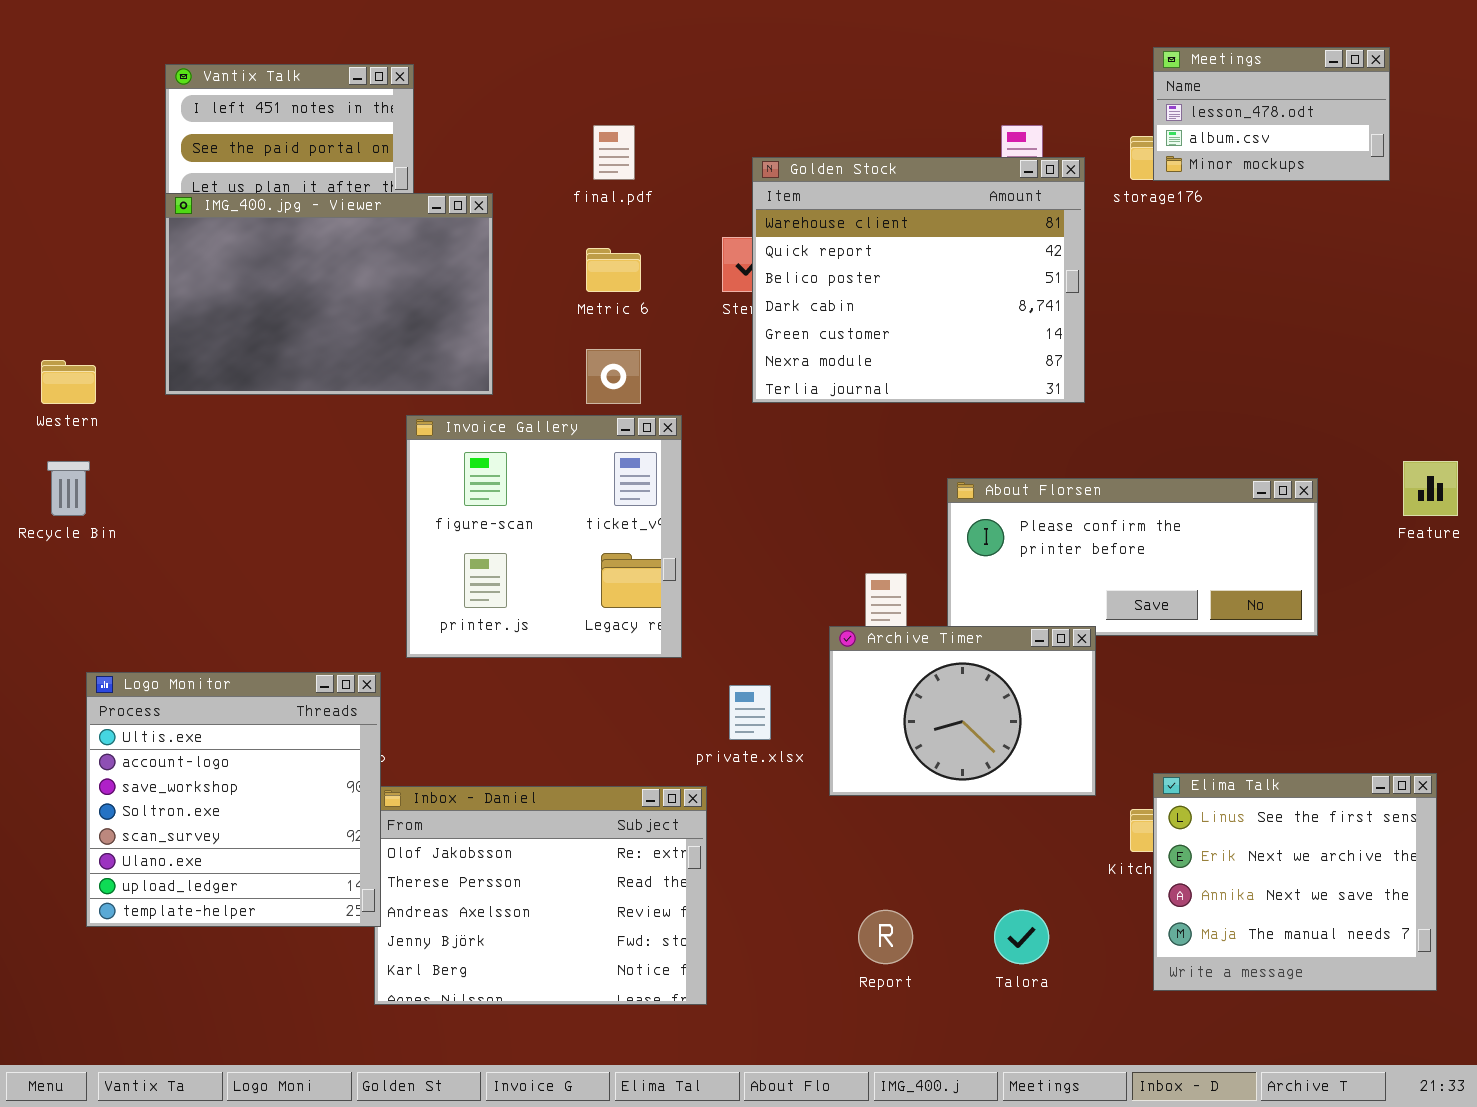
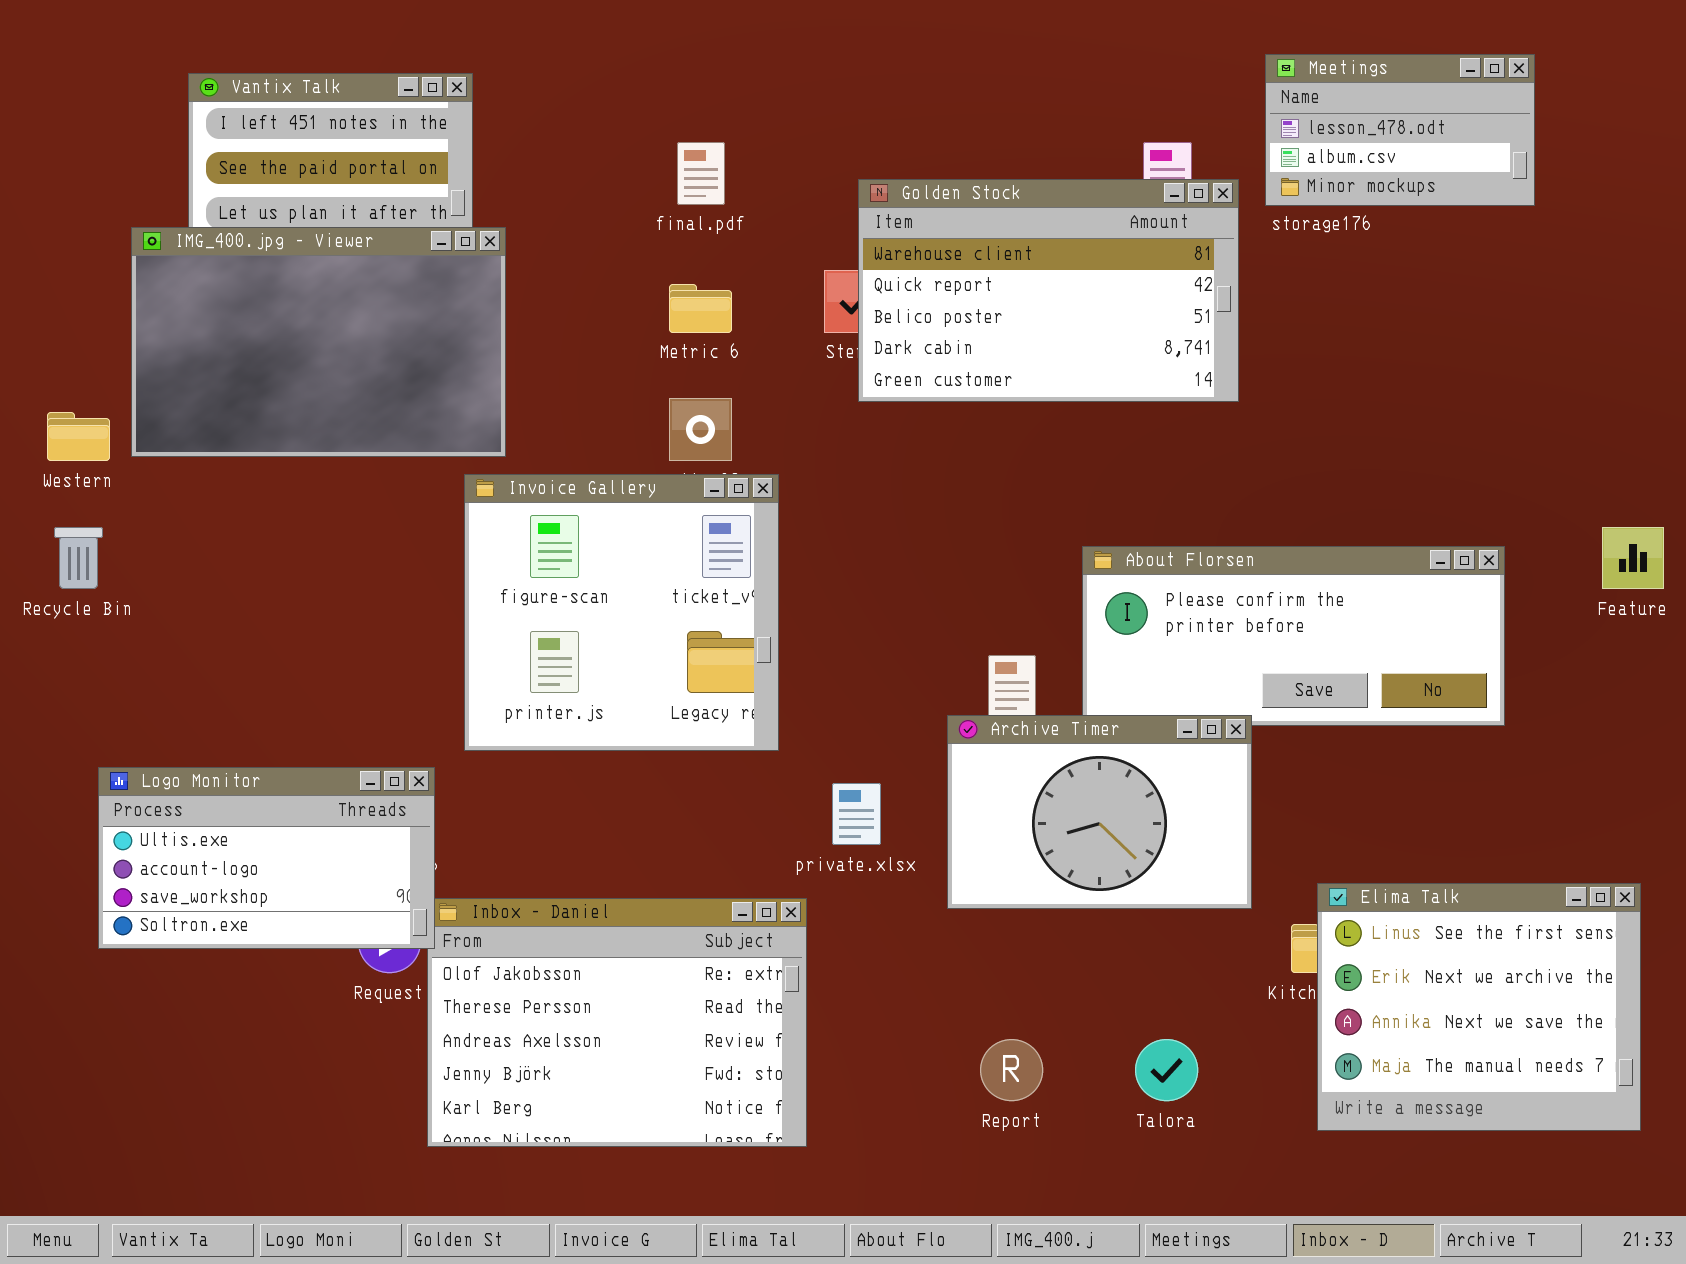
Meetings: [1153,47,1390,181] -> [1265,54,1535,206], moved
Golden Stock: [752,157,1085,403] -> [858,179,1239,402], resized
IMG_400.jpg - Viewer: [165,193,493,395] -> [131,227,506,457], moved
Logo Monitor: [86,672,381,927] -> [98,767,435,949], resized

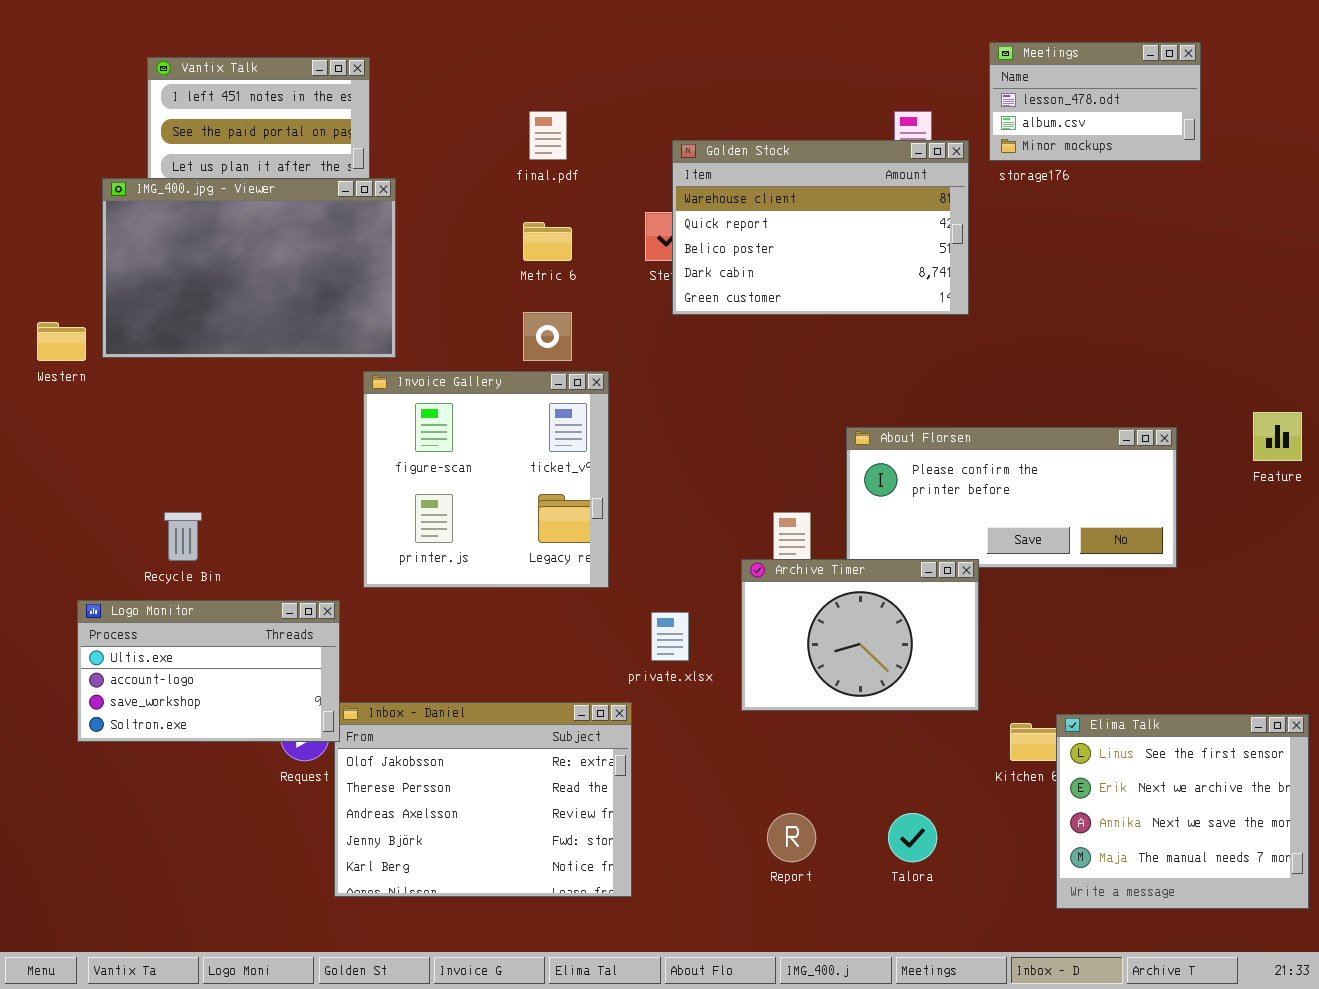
Recycle Bin: [54,527,103,589] -> [164,512,202,561], moved
Elima Talk: [1317,883,1641,1131] -> [1056,714,1309,909], moved

